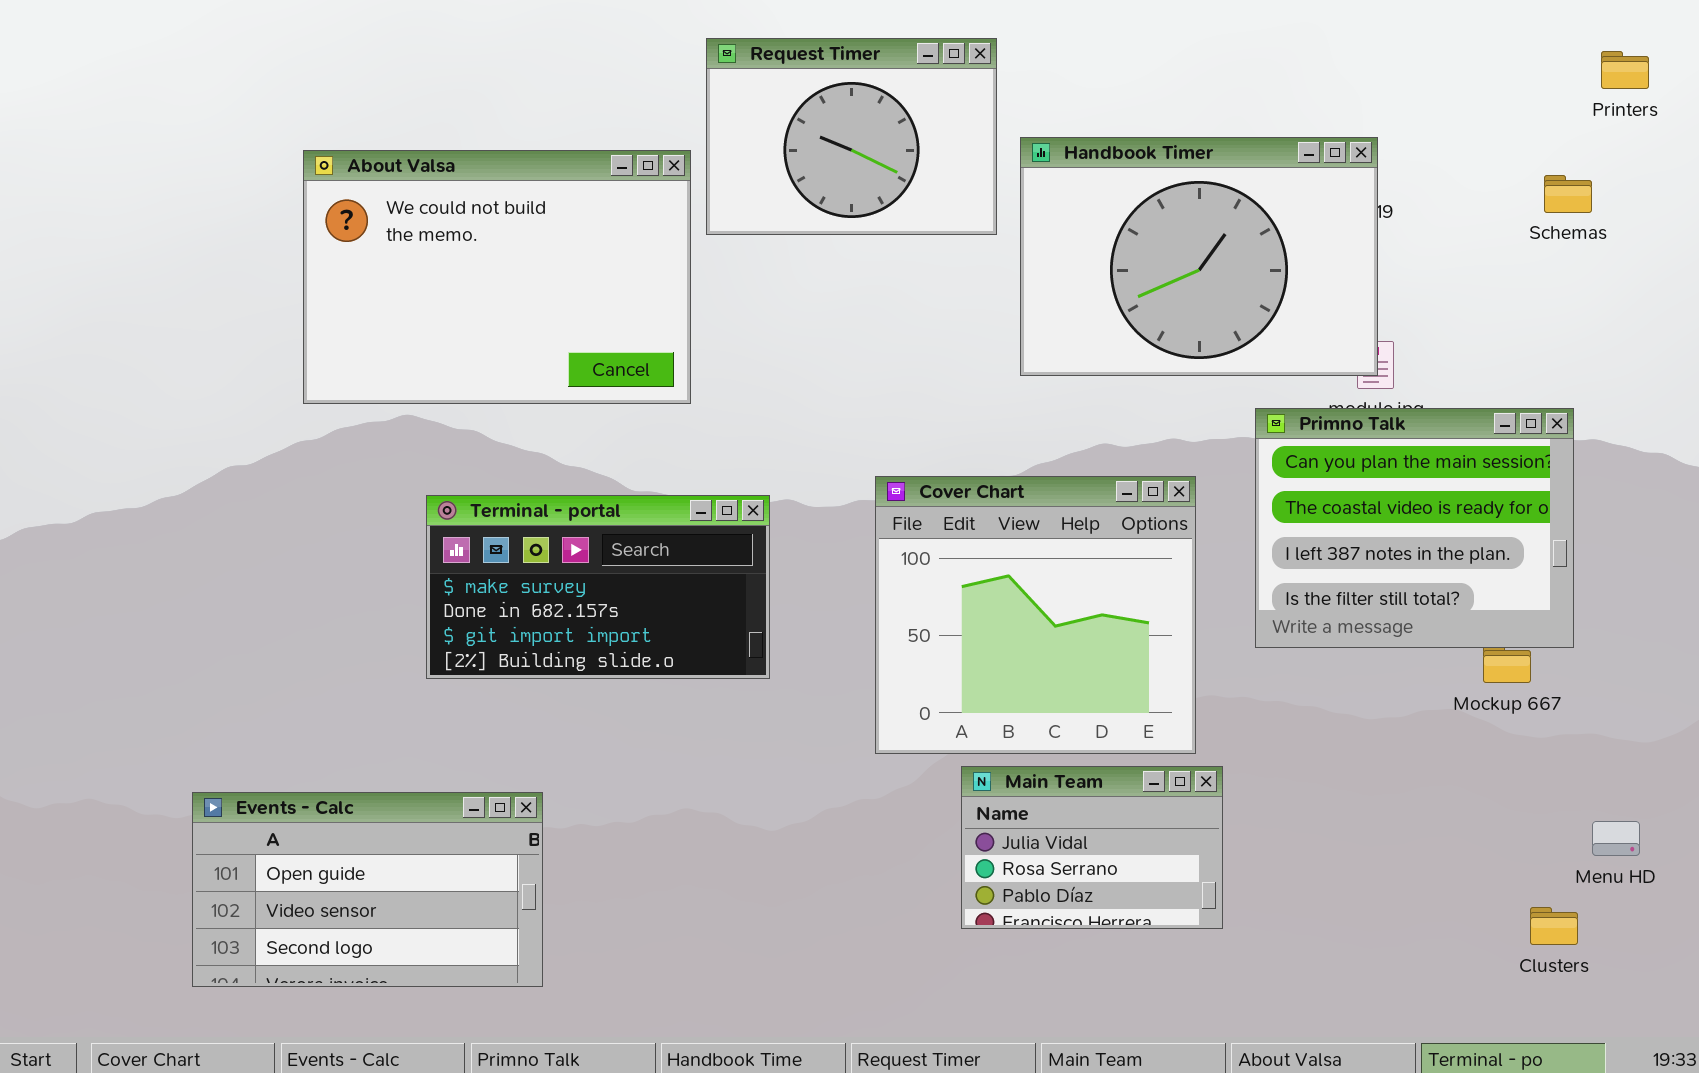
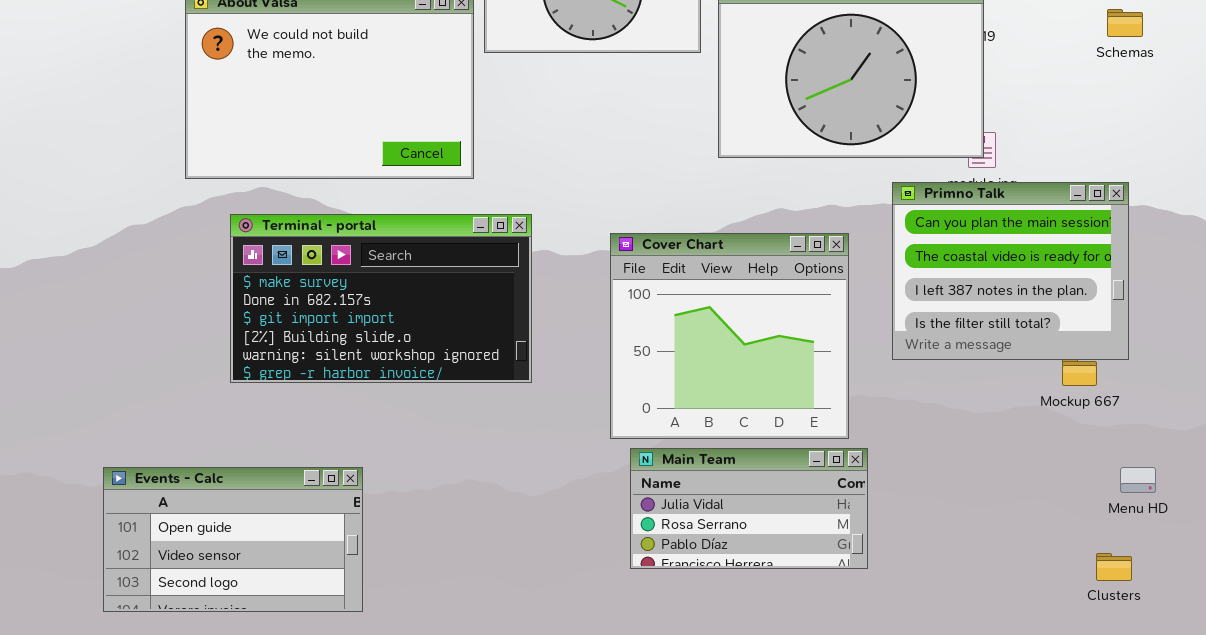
Terminal - portal: [426,495,770,679] -> [230,214,532,383], resized
Main Team: [961,766,1223,929] -> [630,448,868,569], resized
Menu HD: [1592,821,1640,856] -> [1120,467,1156,493], moved

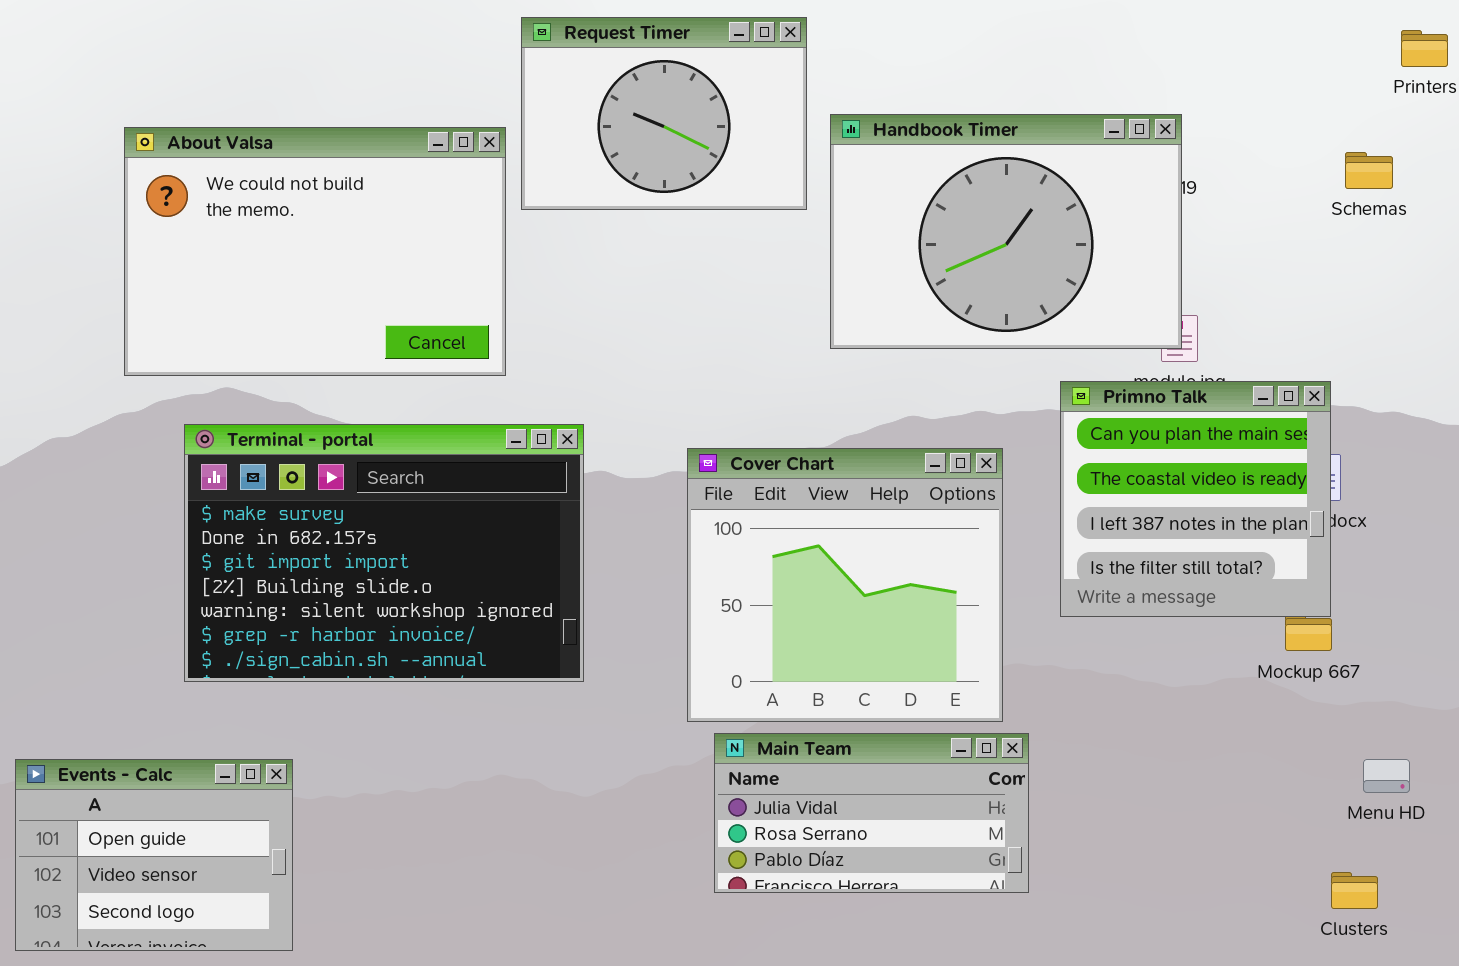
Primno Talk: [892,182,1129,360] -> [1060,381,1331,617], resized
Terminal - portal: [230,214,532,383] -> [184,424,584,682], resized
Events - Calc: [103,467,363,612] -> [15,759,293,951], resized

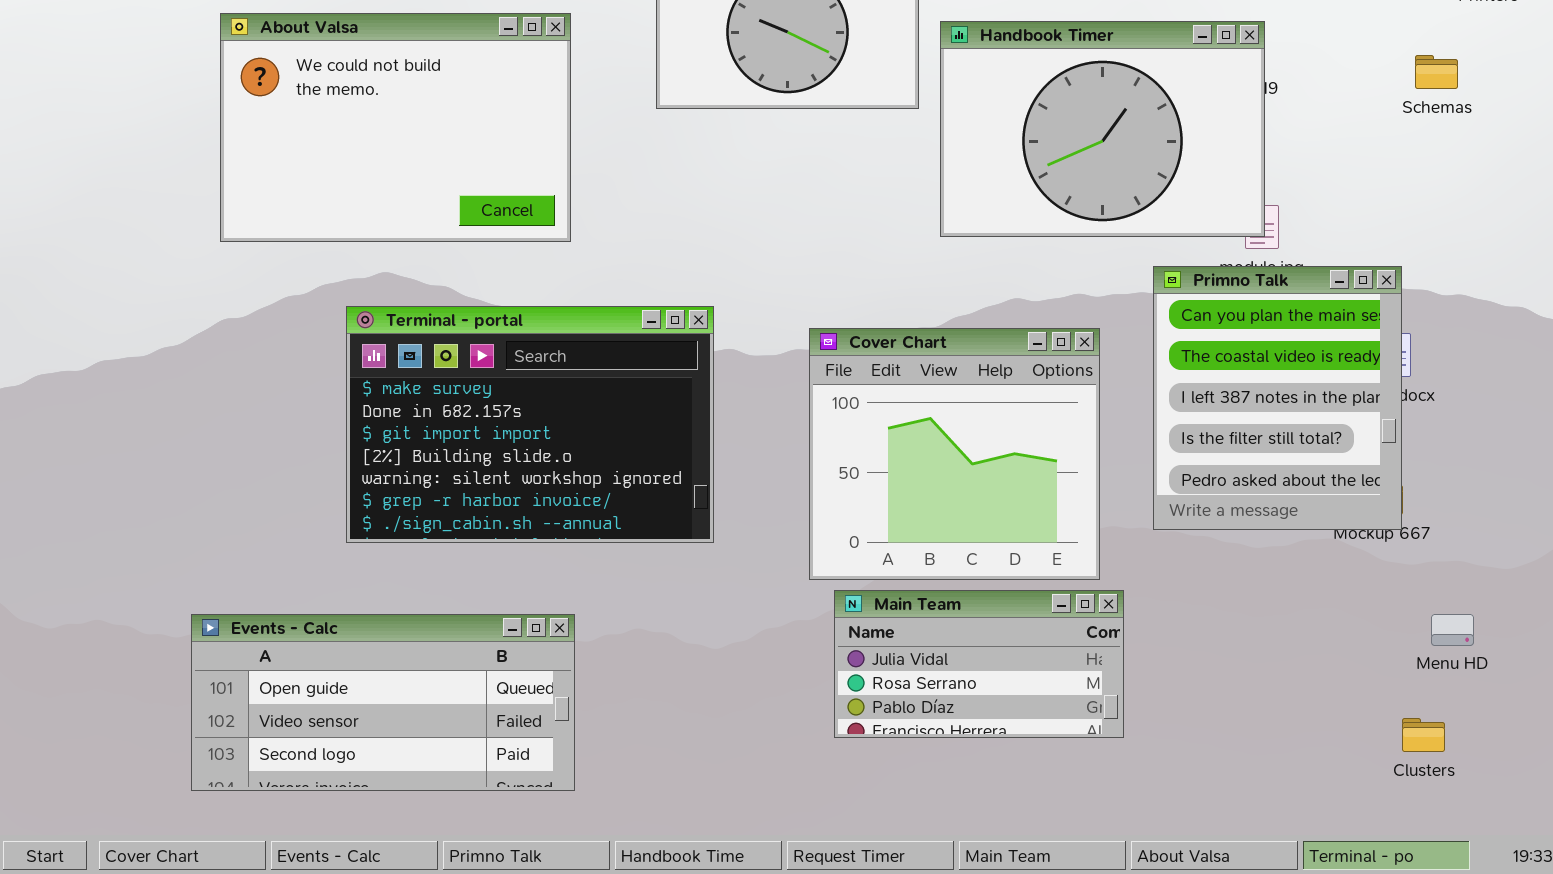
About Valsa: [124,127,506,376] -> [220,13,571,242], moved
Primno Talk: [1060,381,1331,617] -> [1153,266,1402,530], resized
Events - Calc: [15,759,293,951] -> [191,614,575,791], resized

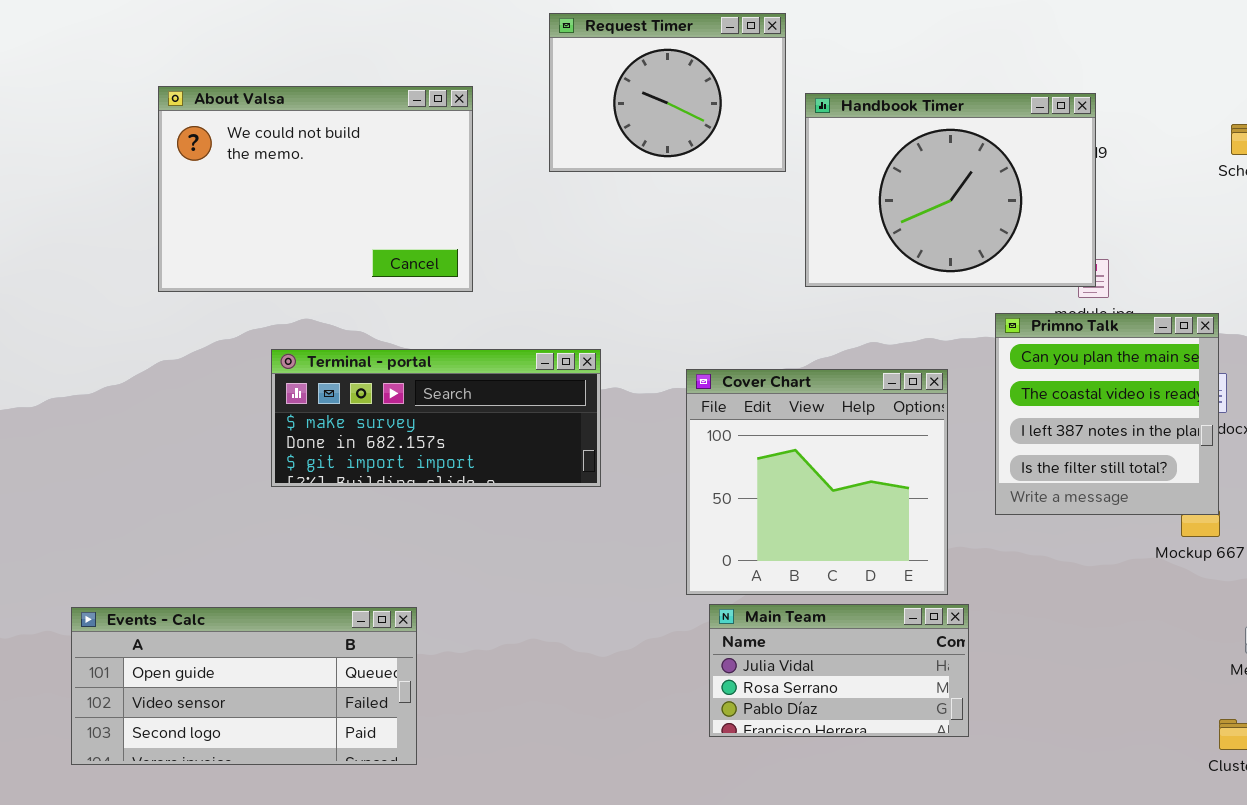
Primno Talk: [1153,266,1402,530] -> [995,313,1219,515], resized
Terminal - portal: [346,306,714,543] -> [271,349,601,487], resized
Events - Calc: [191,614,575,791] -> [71,607,417,765], moved

